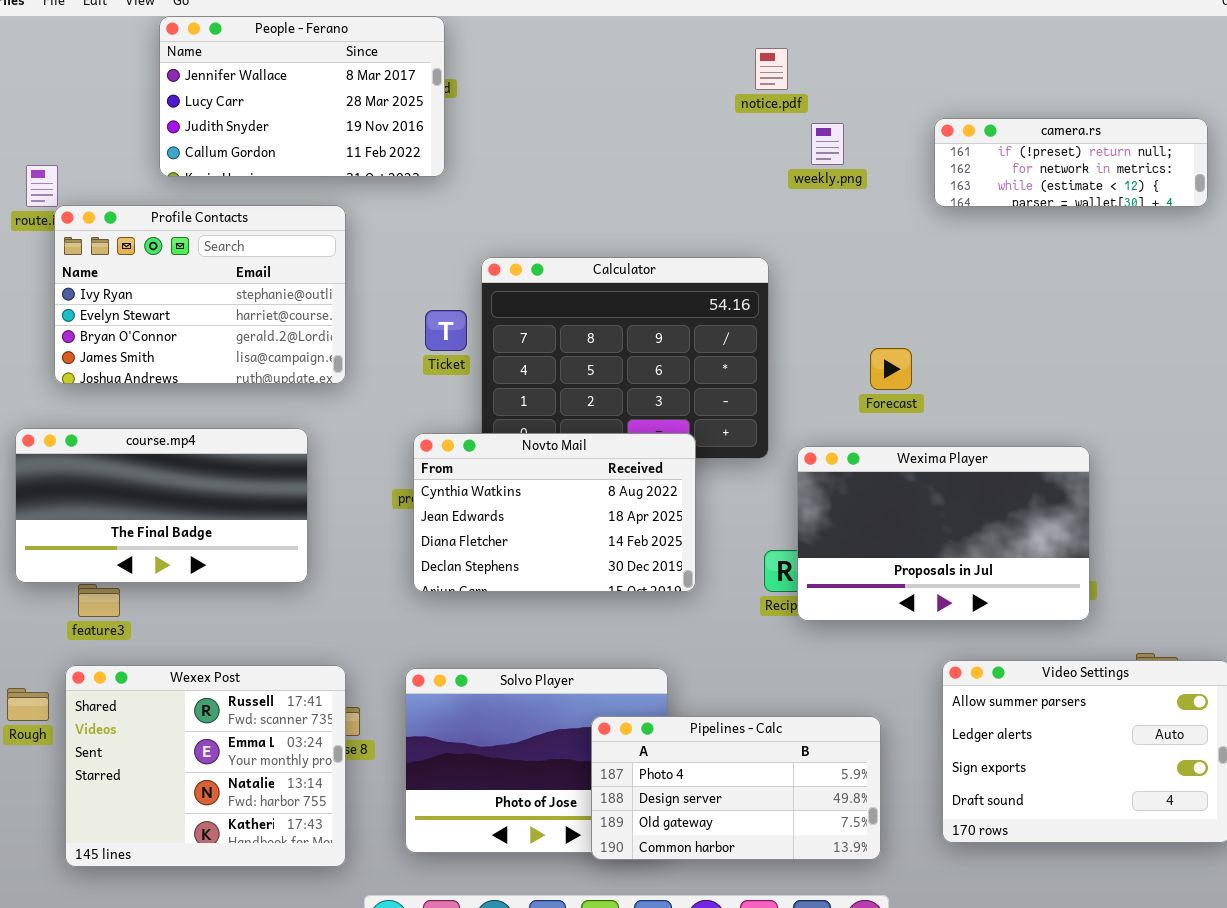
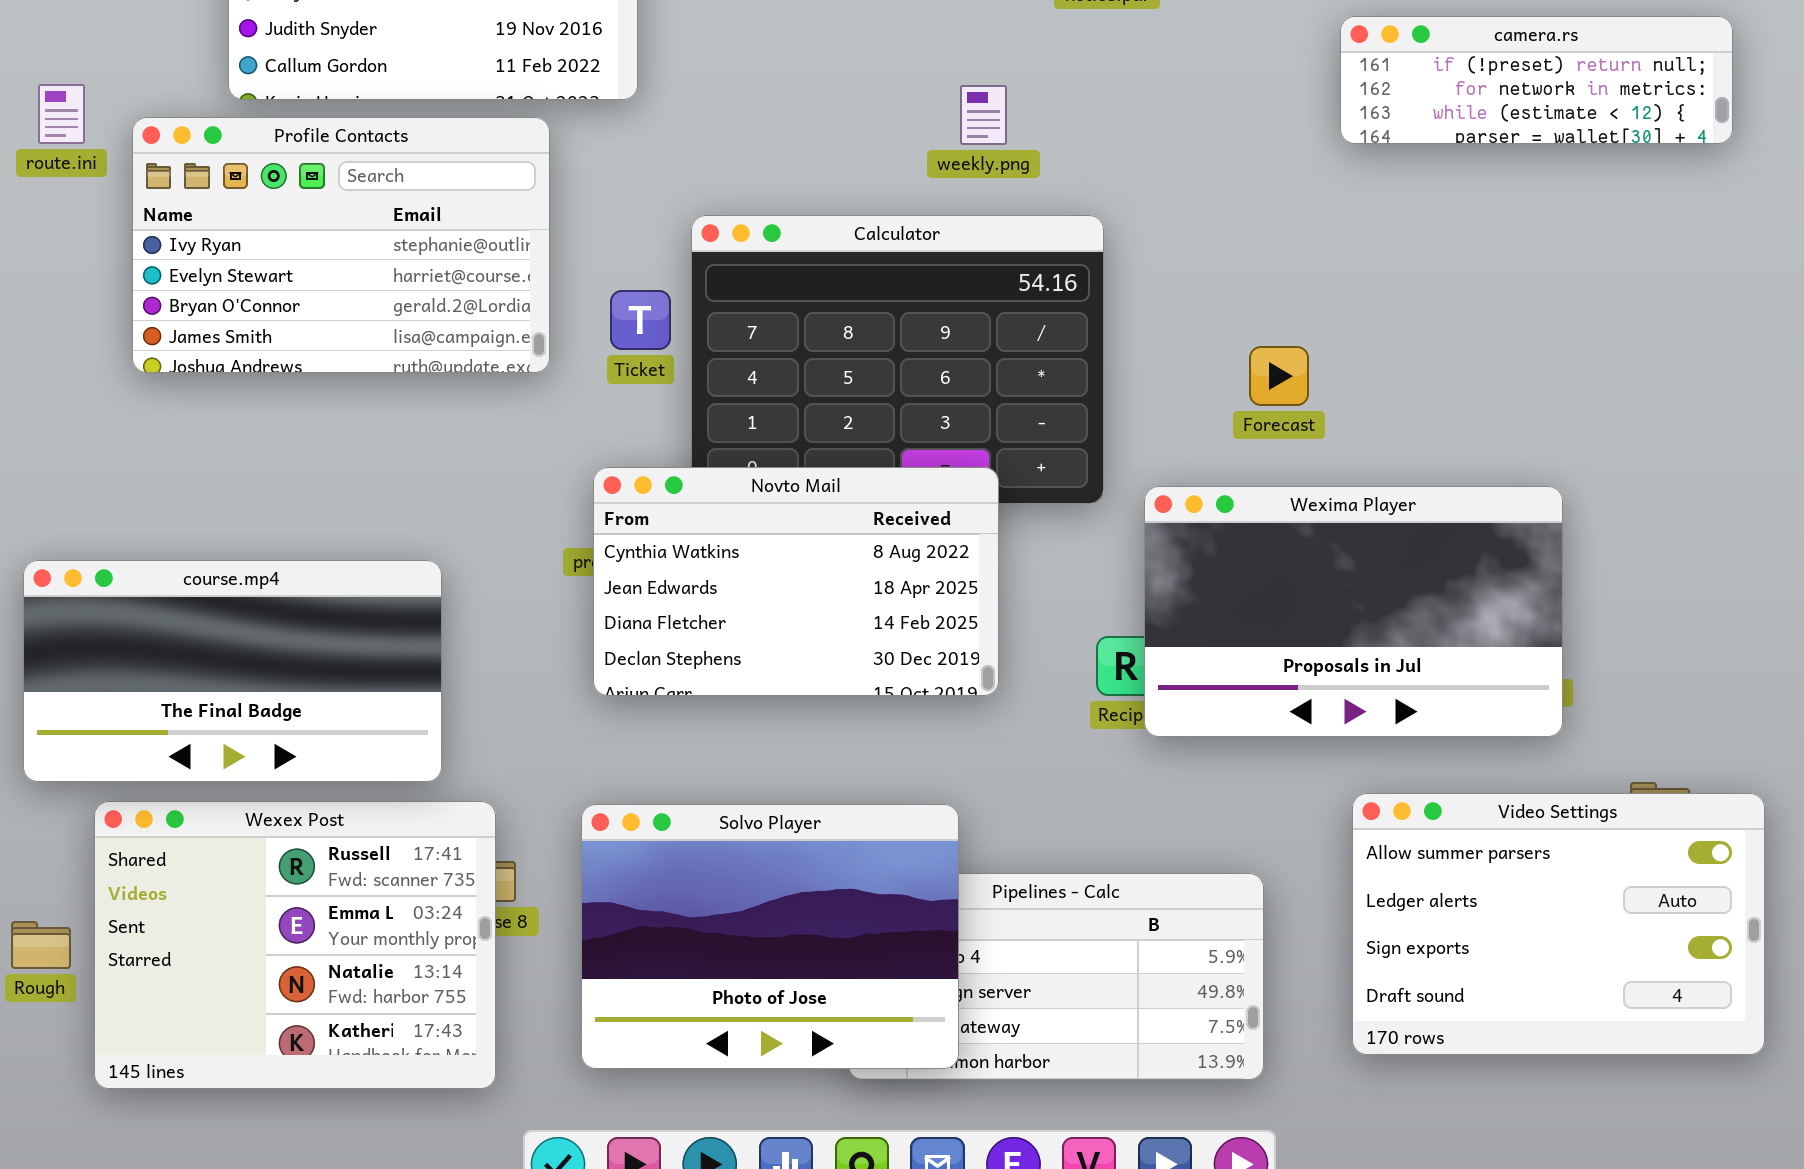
weekly.png: [811,123,844,165] -> [960,85,1007,145], moved
Profile Contacts: [54,205,346,384] -> [132,117,550,373], moved
course.mp4: [15,428,308,583] -> [23,560,442,782], moved
Solvo Player: [405,668,668,853] -> [581,804,959,1069], raised
Rough: [7,688,49,721] -> [11,921,71,969], moved

